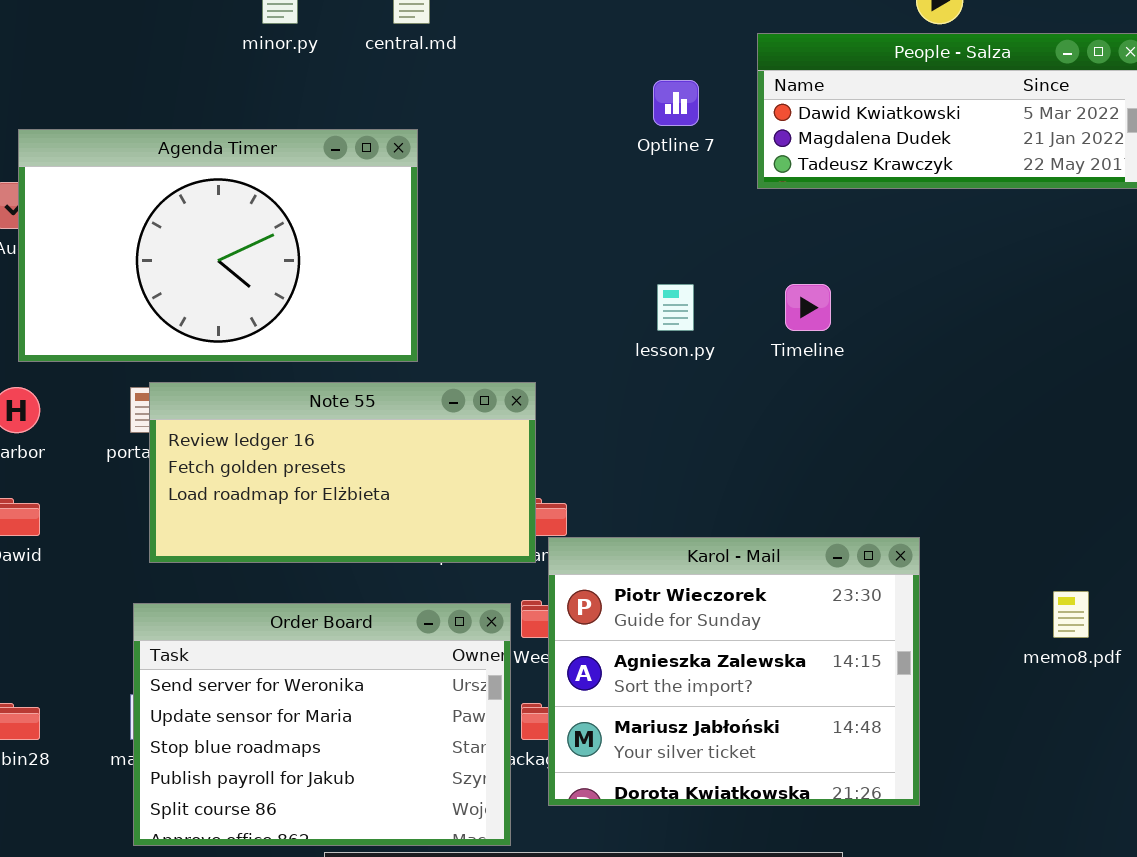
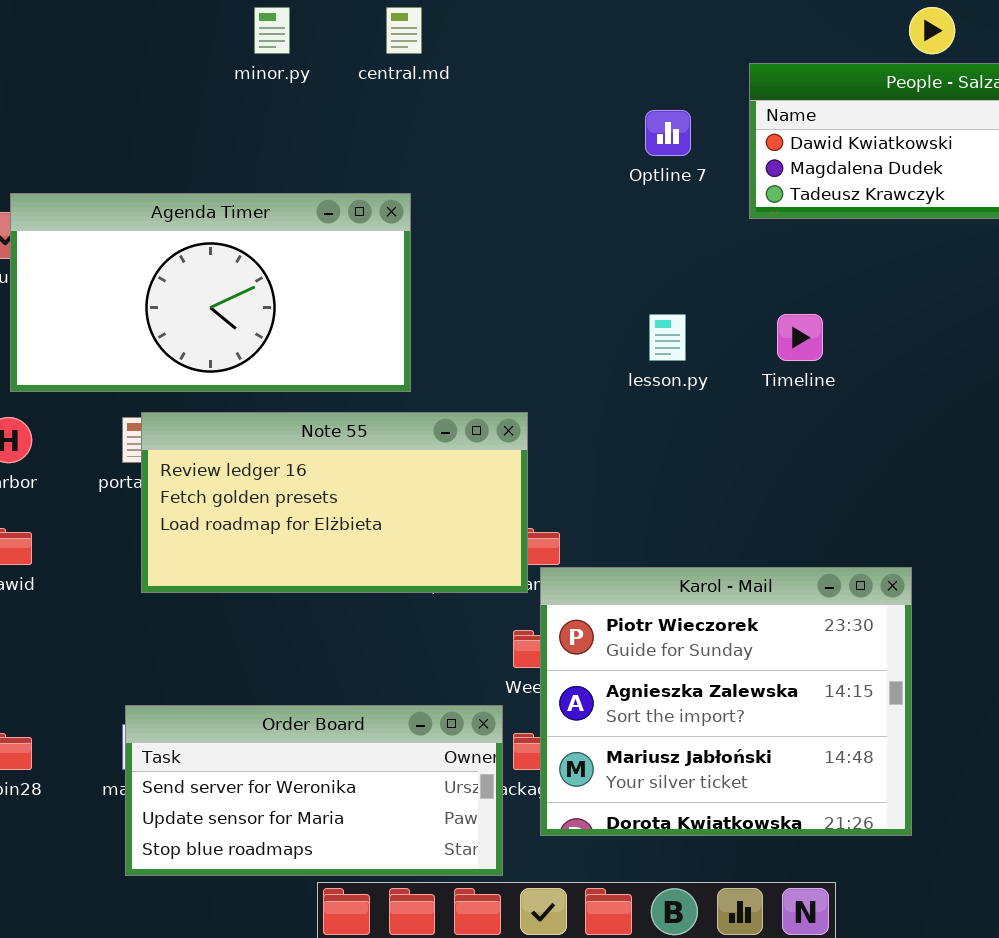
Agenda Timer: [18,129,418,362] -> [10,193,411,392], resized
Order Board: [133,603,511,846] -> [125,705,503,876], resized

